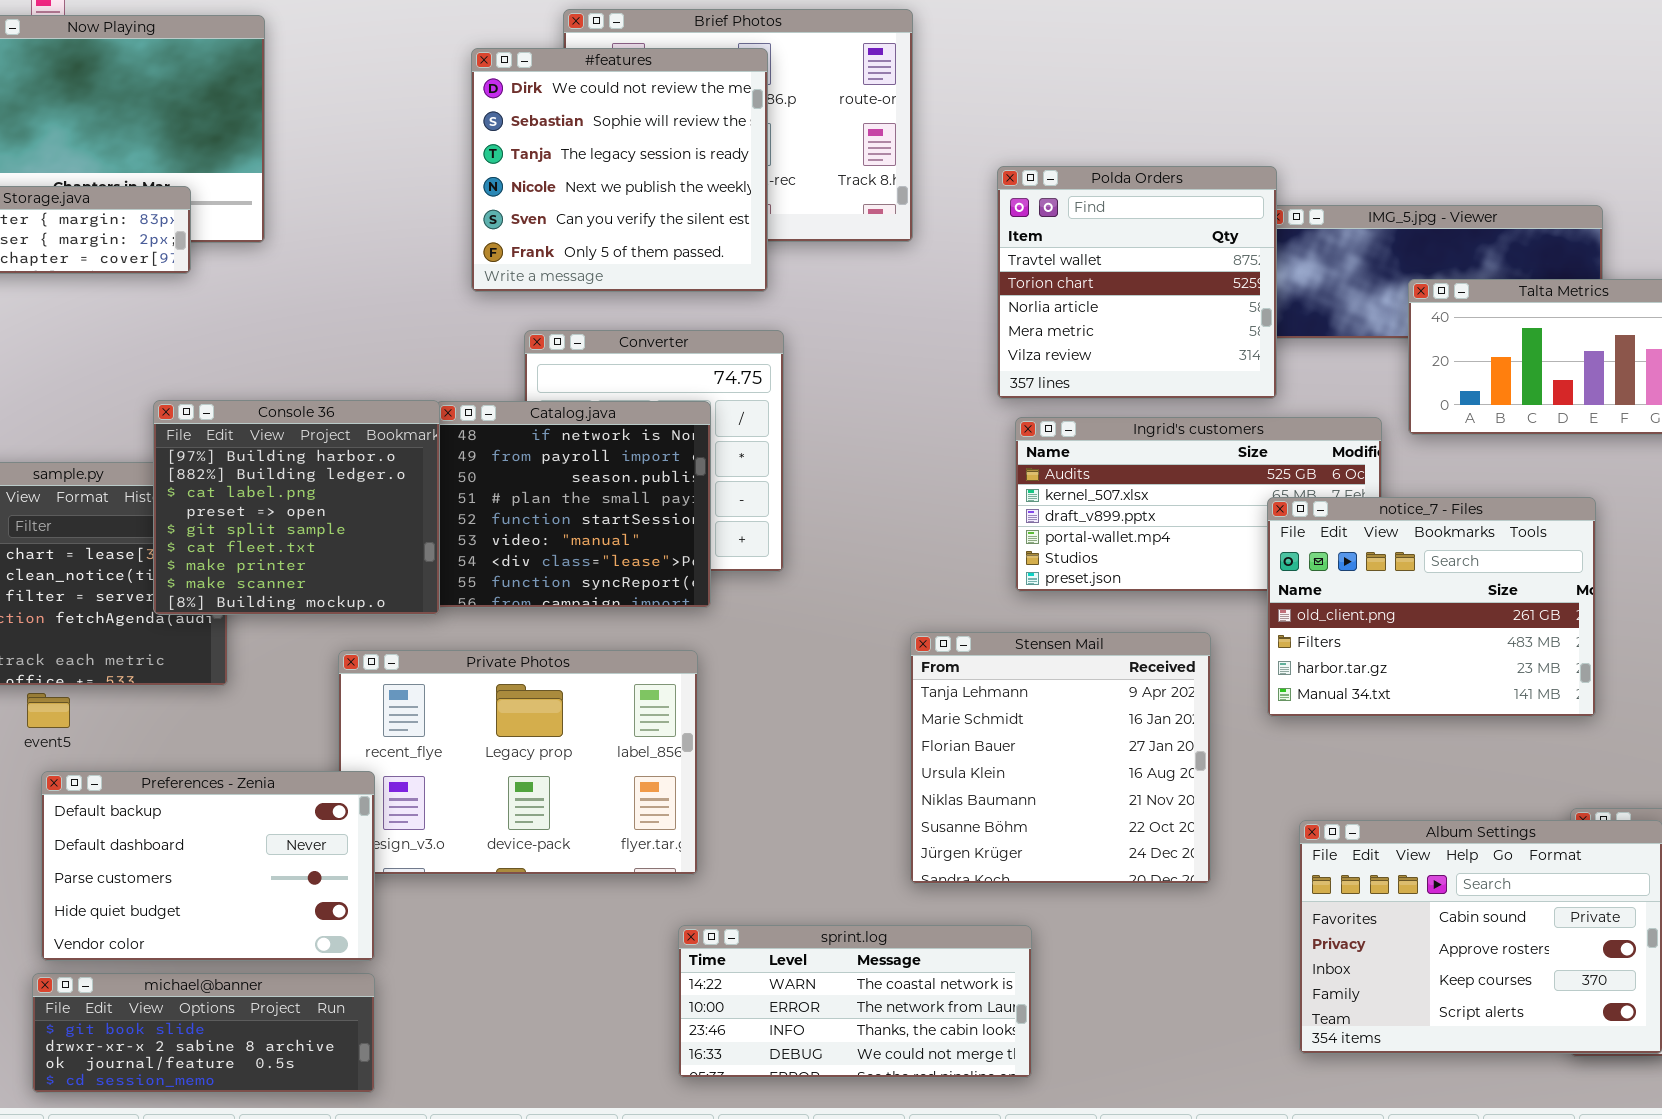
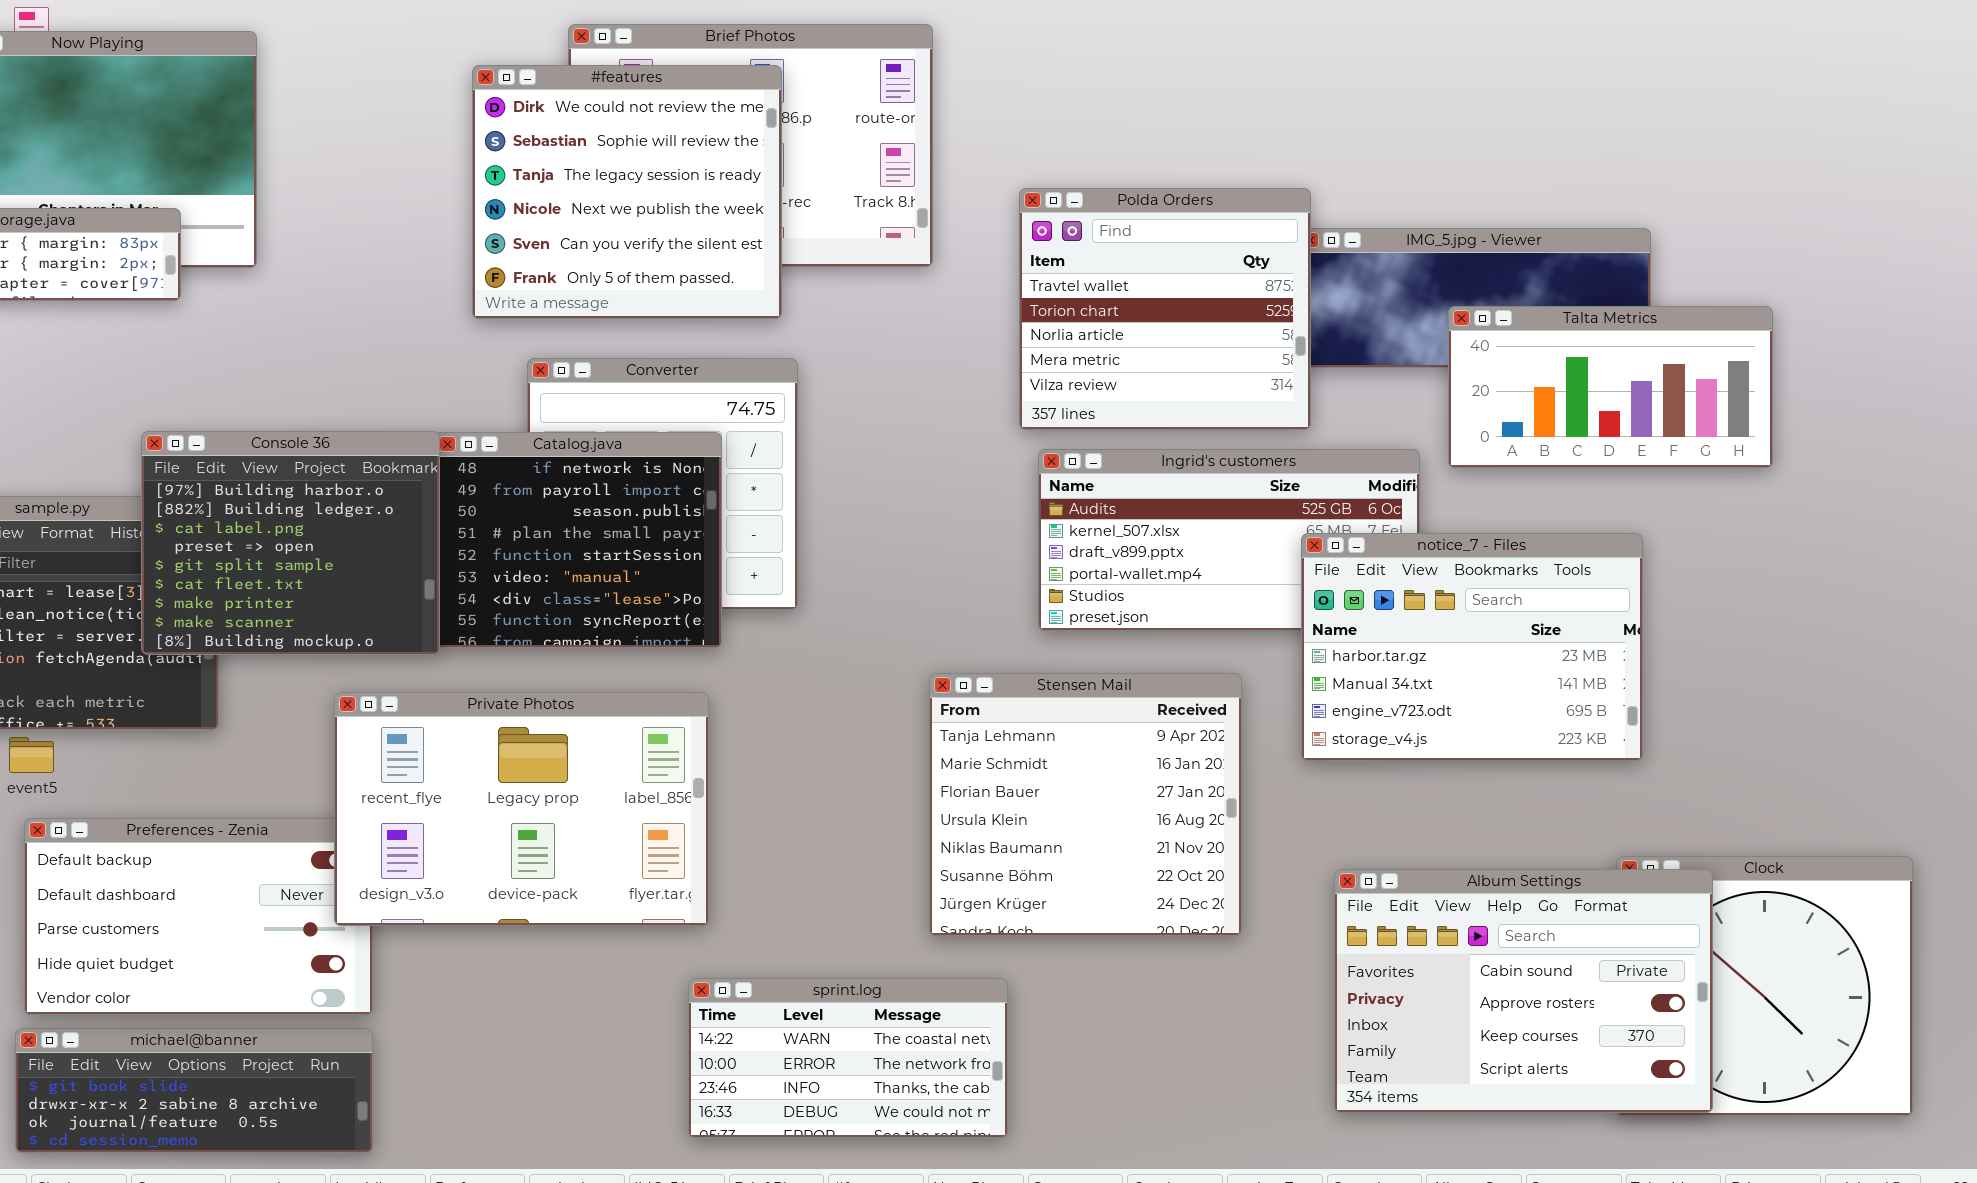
notice_7 - Files: [1267,497,1596,717] -> [1301,533,1643,761], scrolled down 2 rows
Private Photos: [338,650,698,875] -> [334,692,709,926], raised
sprint.log: [678,925,1032,1078] -> [688,978,1008,1138], resized

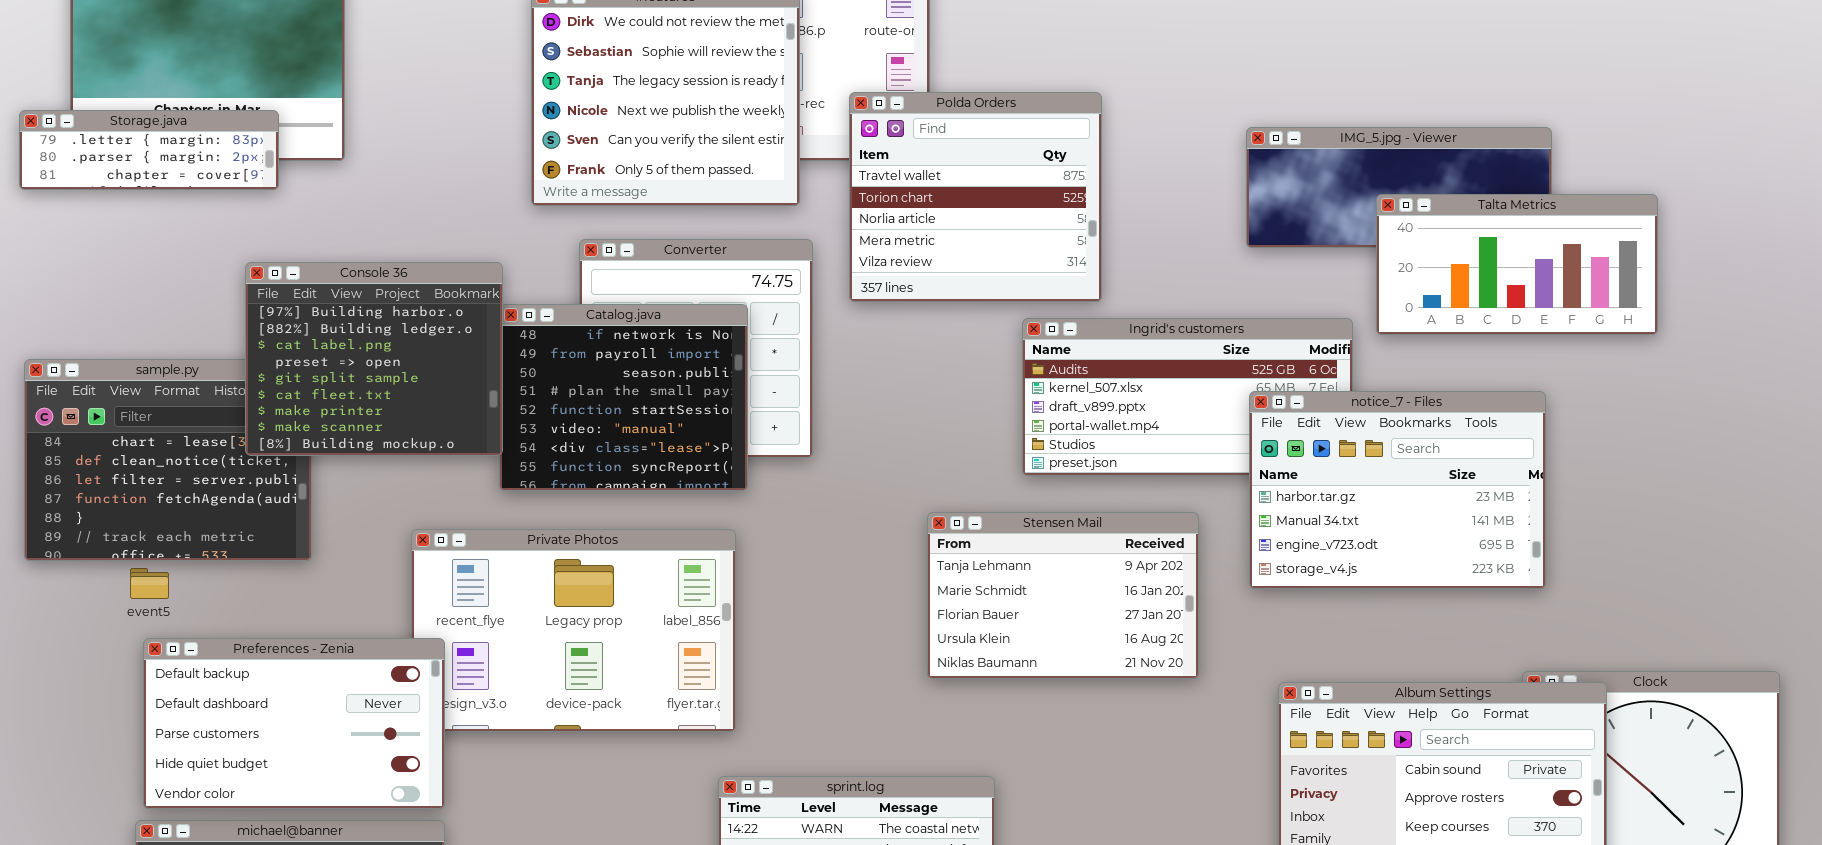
Polda Orders: [1019,188,1311,430] -> [849,92,1102,302], moved
Console 36: [141,431,440,655] -> [245,262,503,456], moved
Stensen Mail: [929,673,1242,936] -> [927,512,1199,679], resized
Preferences - Zenia: [24,818,373,1015] -> [143,638,445,809], raised

